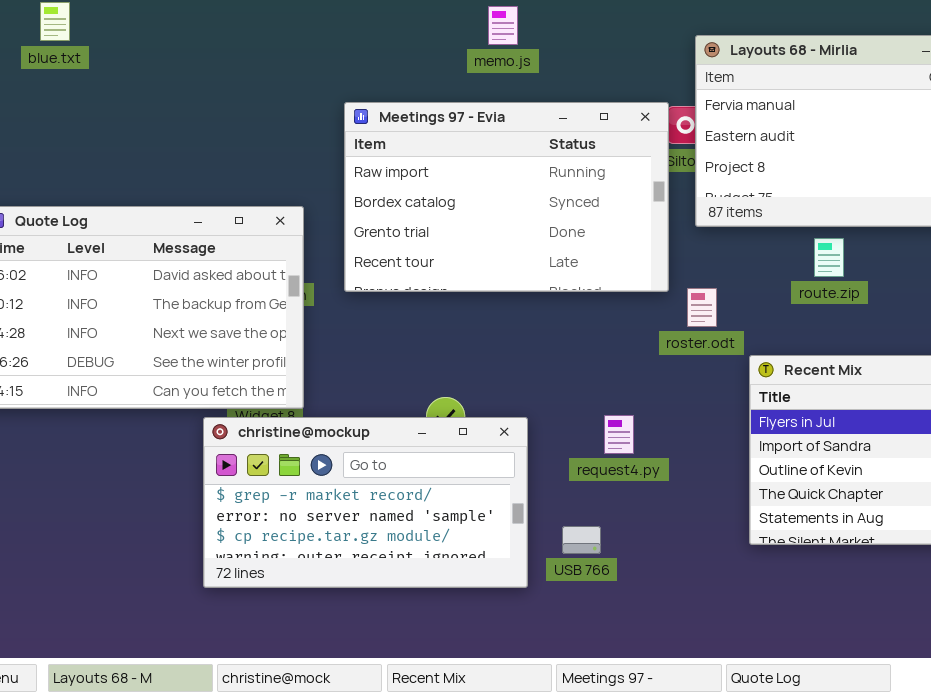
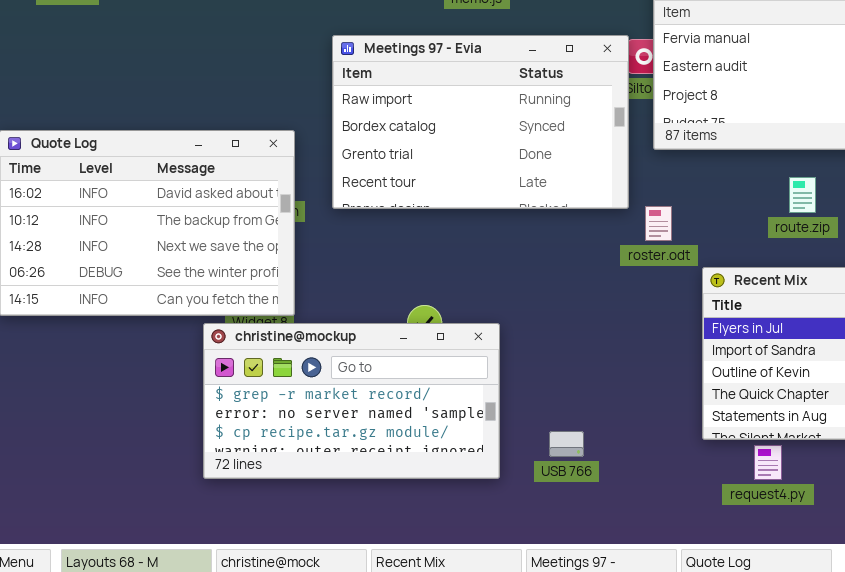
route.zip: [814,238,844,277] -> [789,177,816,213], moved
request4.py: [604,415,634,454] -> [754,445,782,480], moved
USB 766: [562,526,601,554] -> [549,431,584,457], moved

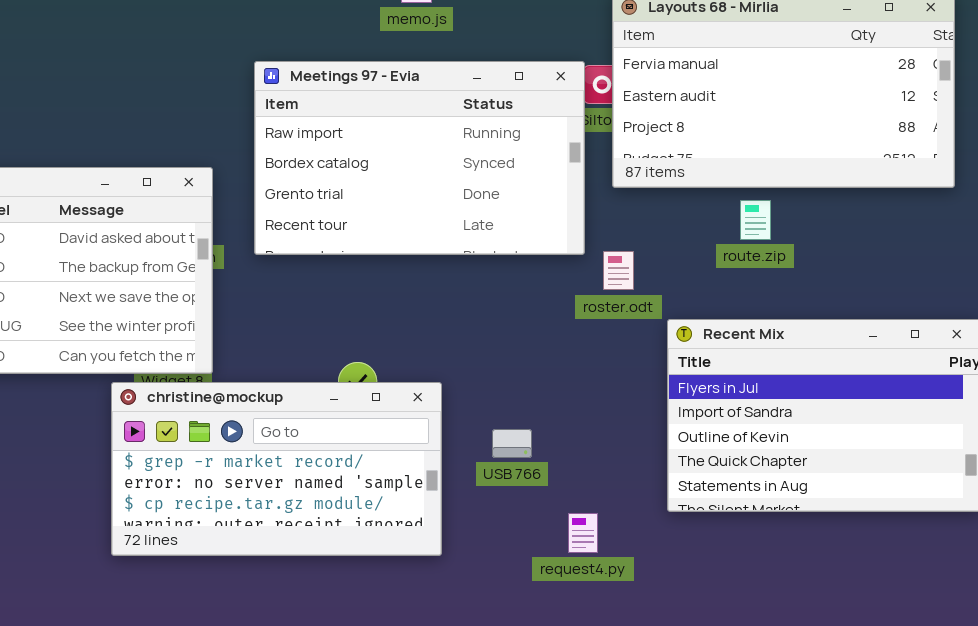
route.zip: [789,177,816,213] -> [740,200,771,240], moved
USB 766: [549,431,584,457] -> [492,429,532,458], moved
request4.py: [754,445,782,480] -> [568,513,598,553], moved

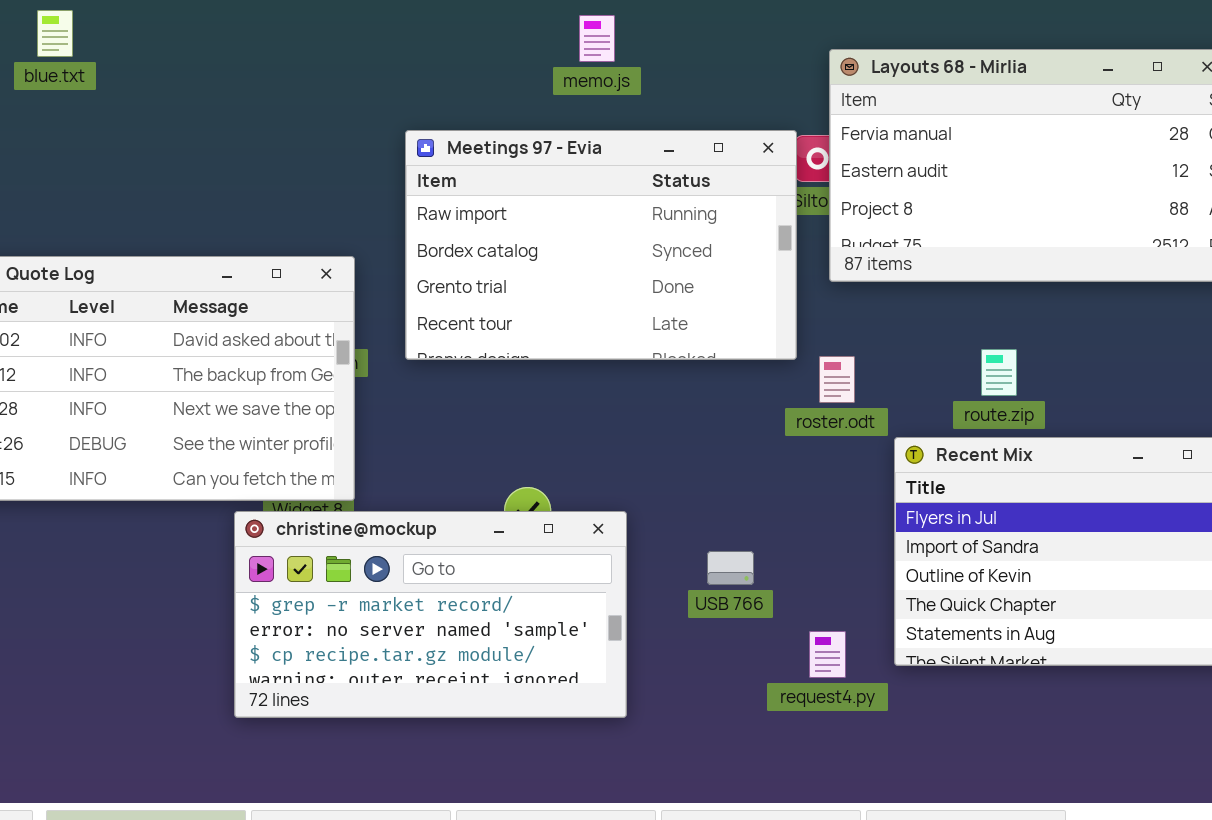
route.zip: [740,200,771,240] -> [981,349,1017,396], moved
USB 766: [492,429,532,458] -> [707,551,754,585], moved
request4.py: [568,513,598,553] -> [809,631,846,678], moved

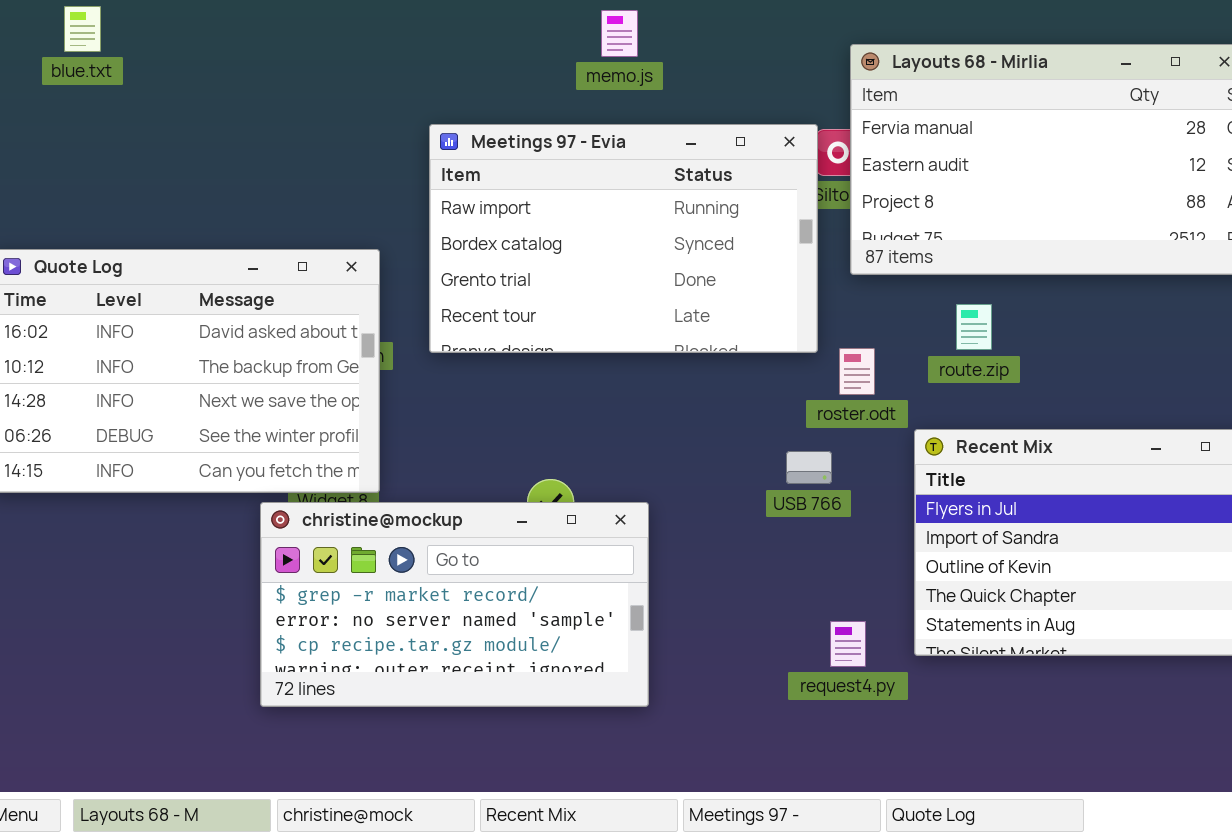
route.zip: [981,349,1017,396] -> [956,304,992,350], moved
USB 766: [707,551,754,585] -> [786,451,832,484], moved

